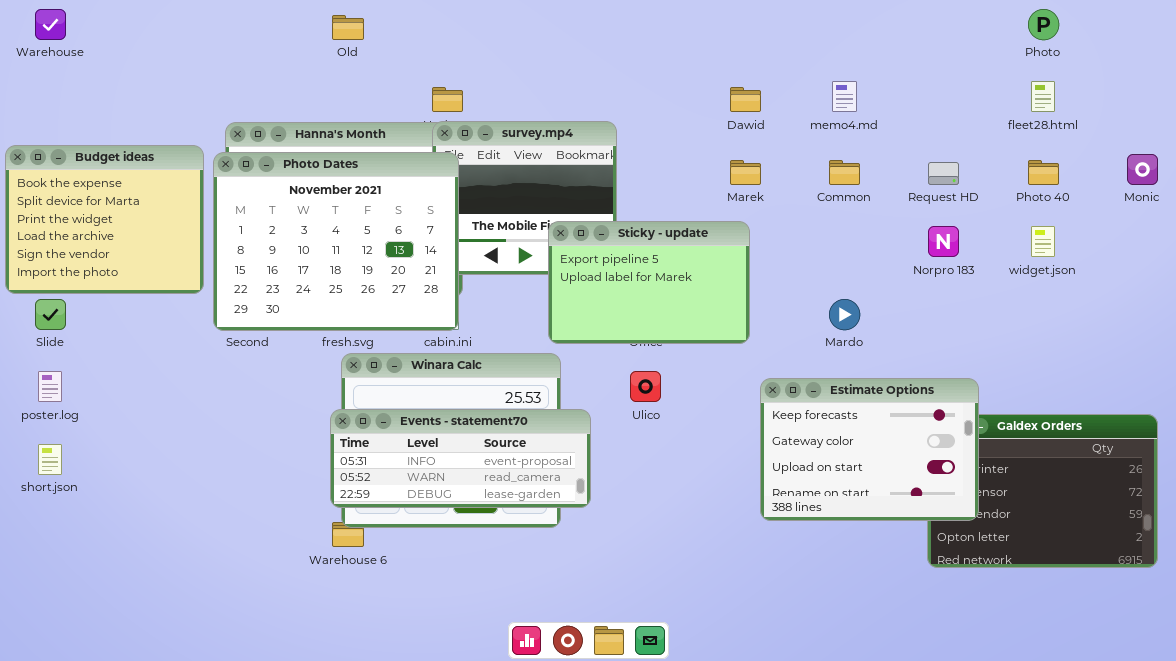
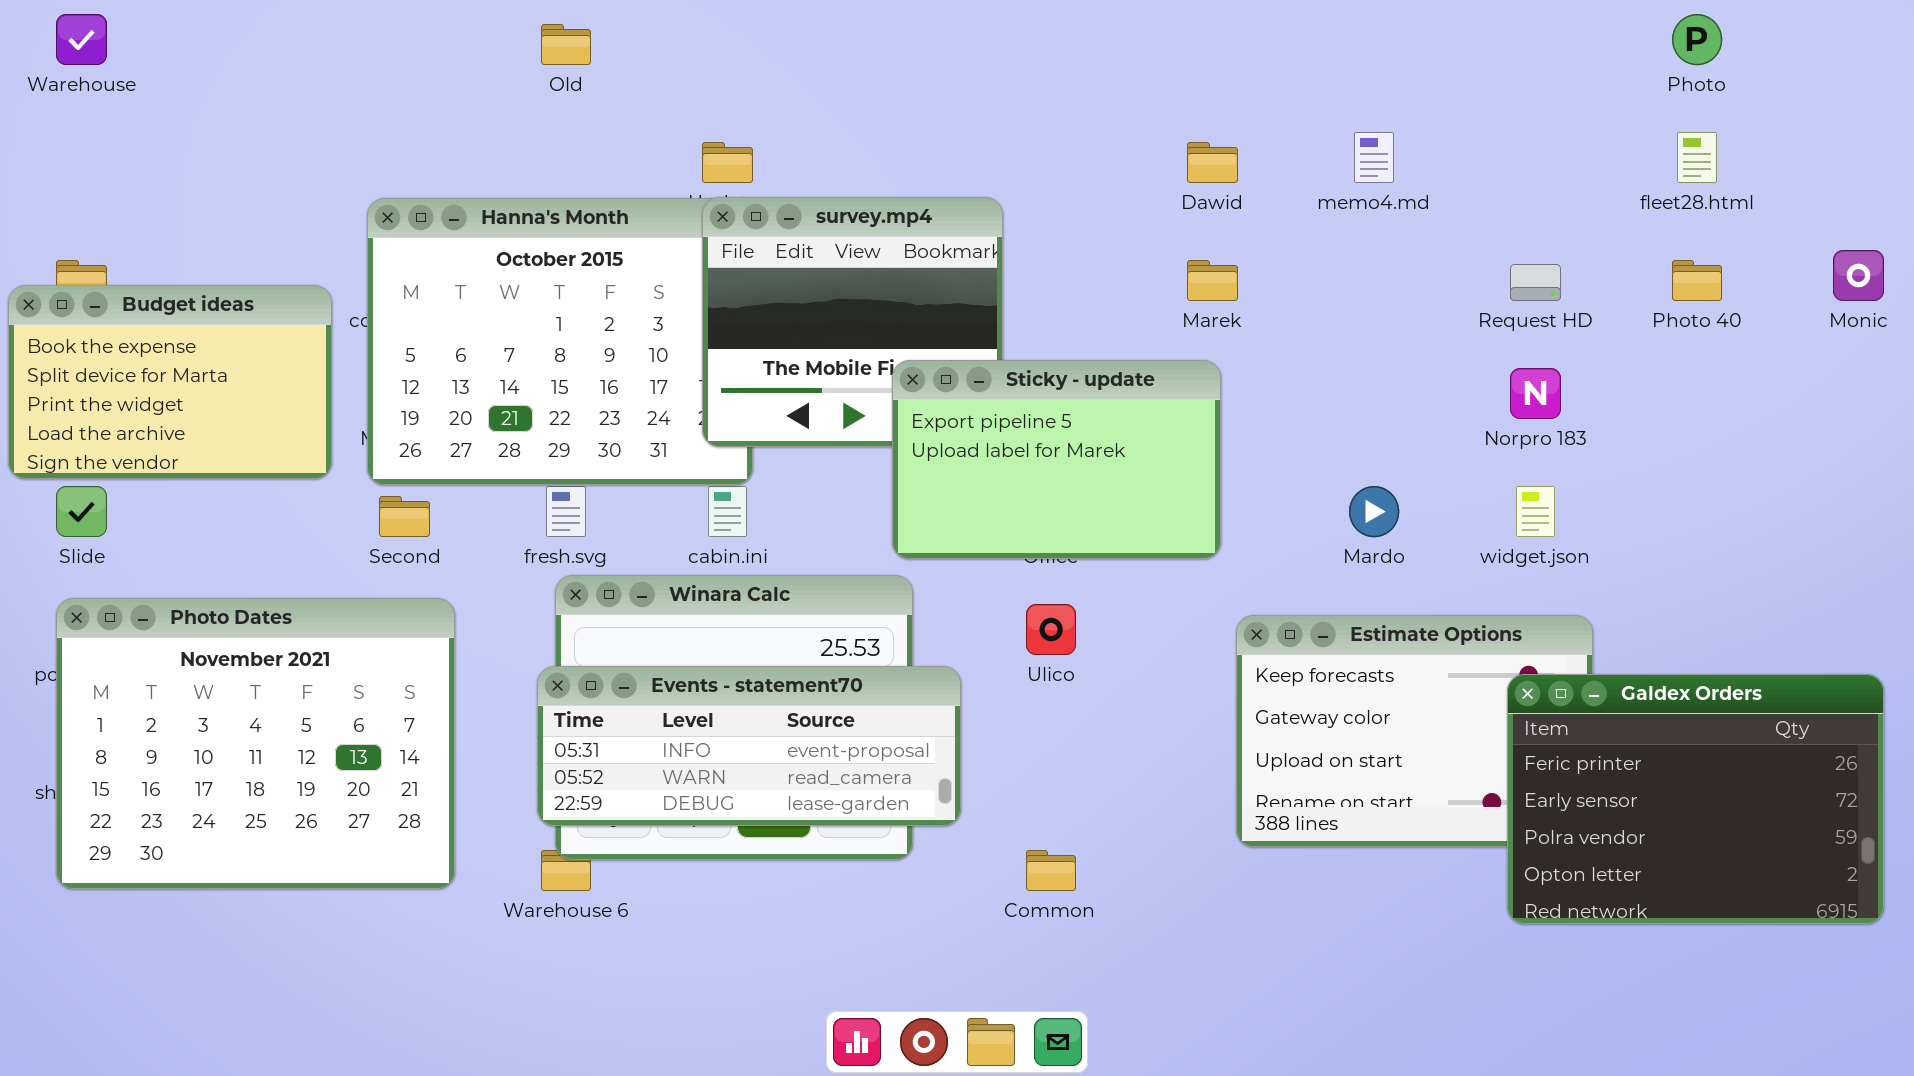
Budget ideas: [5,145,204,294] -> [8,285,332,479], resized
Photo Dates: [213,152,459,331] -> [56,598,455,889], moved
Common: [829,160,860,185] -> [1026,850,1076,891], moved
widget.json: [1031,226,1055,257] -> [1516,486,1555,537], moved
Galdex Orders: [927,414,1158,568] -> [1507,674,1884,924], raised

